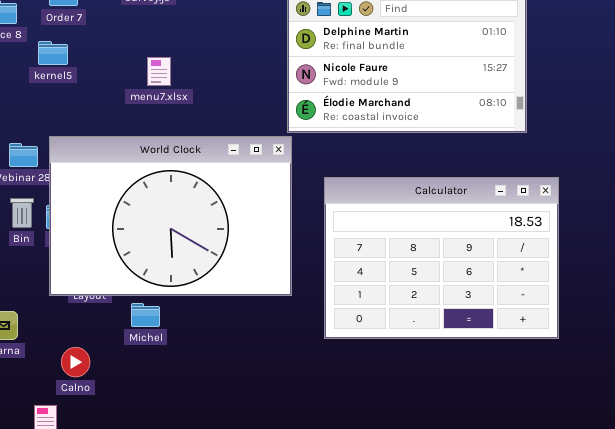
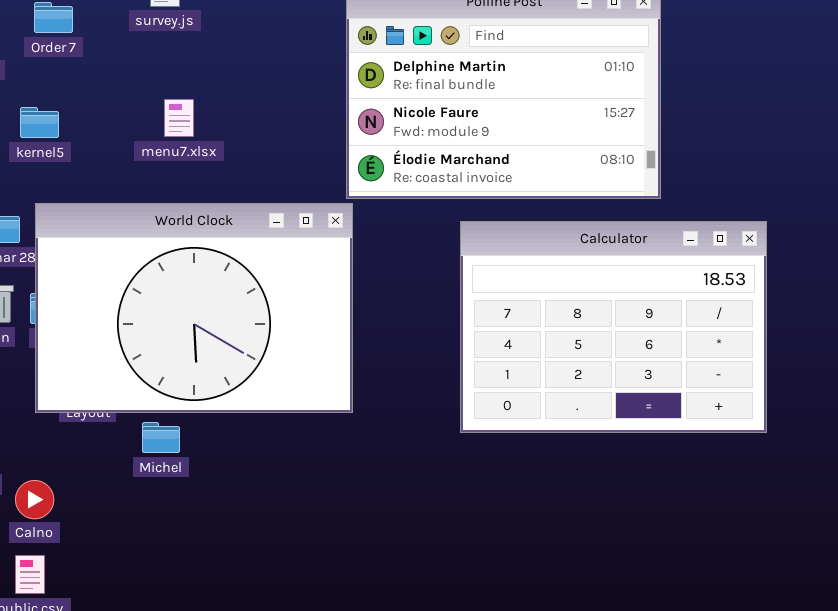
kernel5: [38,41,68,65] -> [20,107,59,138], moved
Calculator: [324,177,559,339] -> [460,221,767,433], moved
Calno: [61,347,90,377] -> [15,480,54,519], moved

